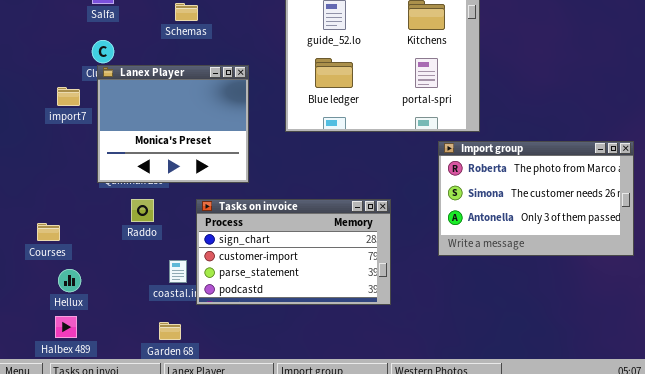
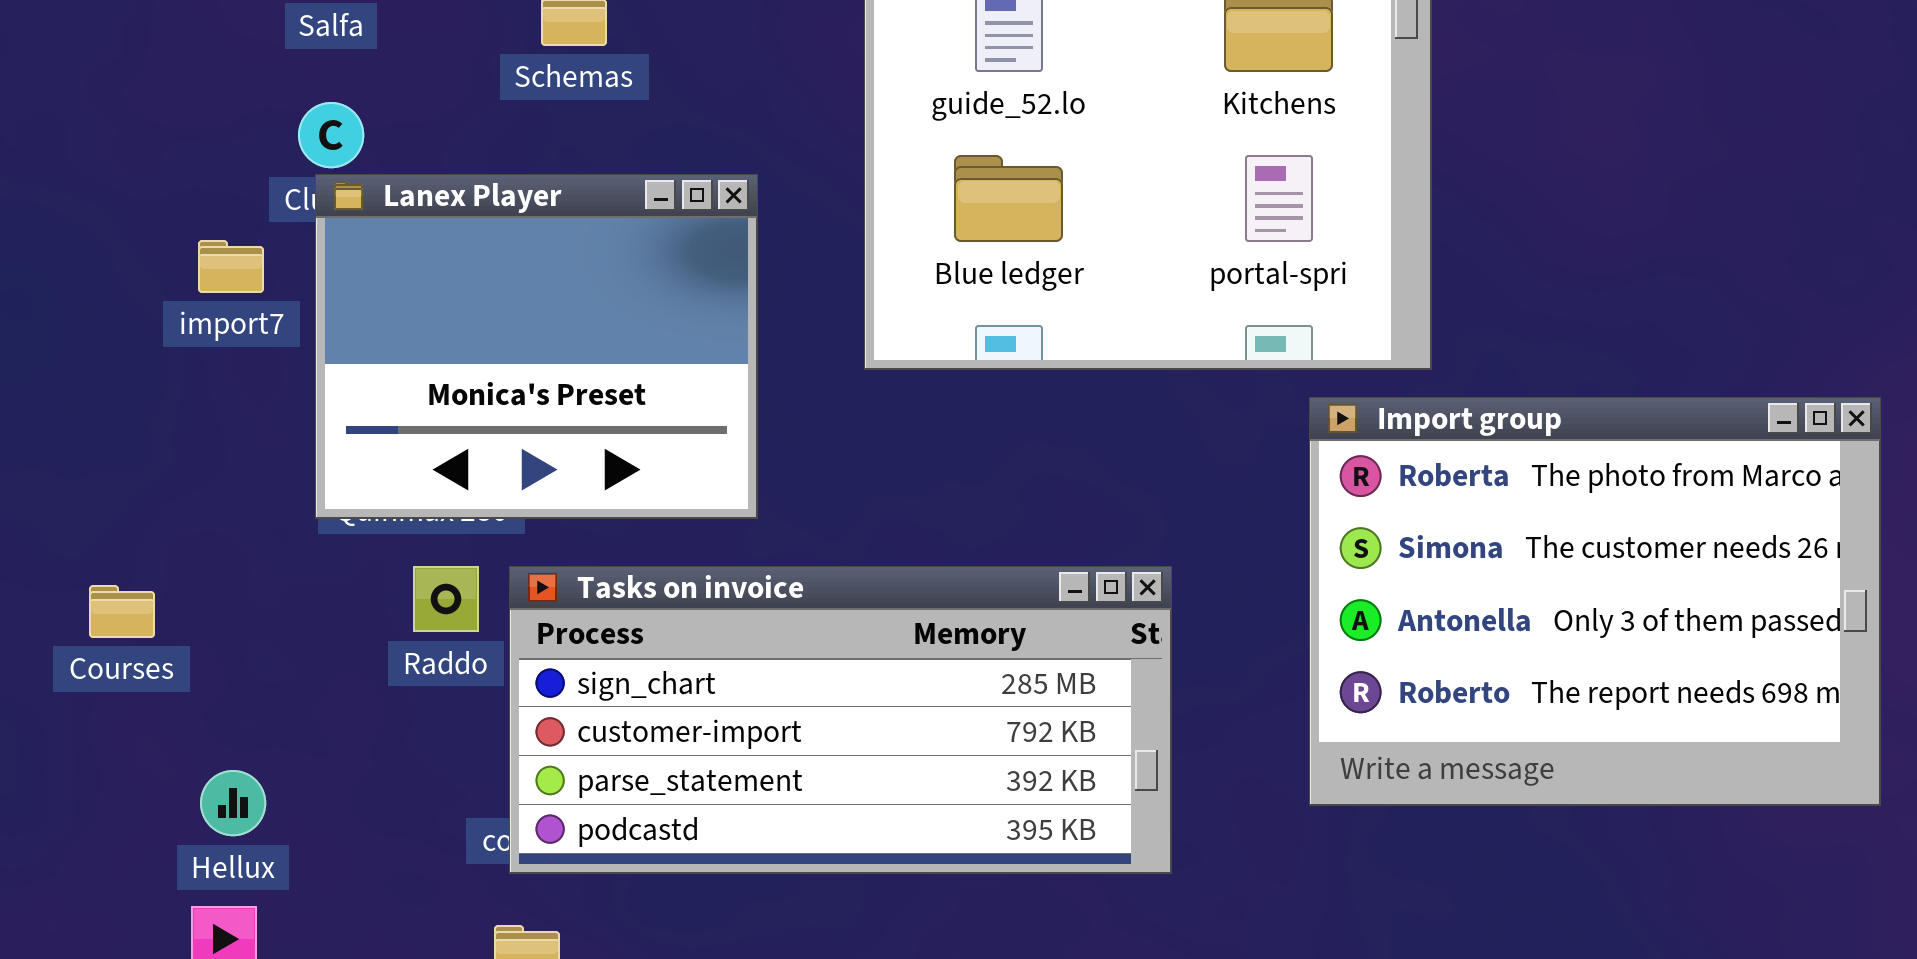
Import group: [438,141,634,256] -> [1309,397,1881,806], resized
Tasks on invoice: [196,199,391,305] -> [509,566,1172,874], resized
Courses: [37,223,60,241] -> [89,585,155,638], moved

